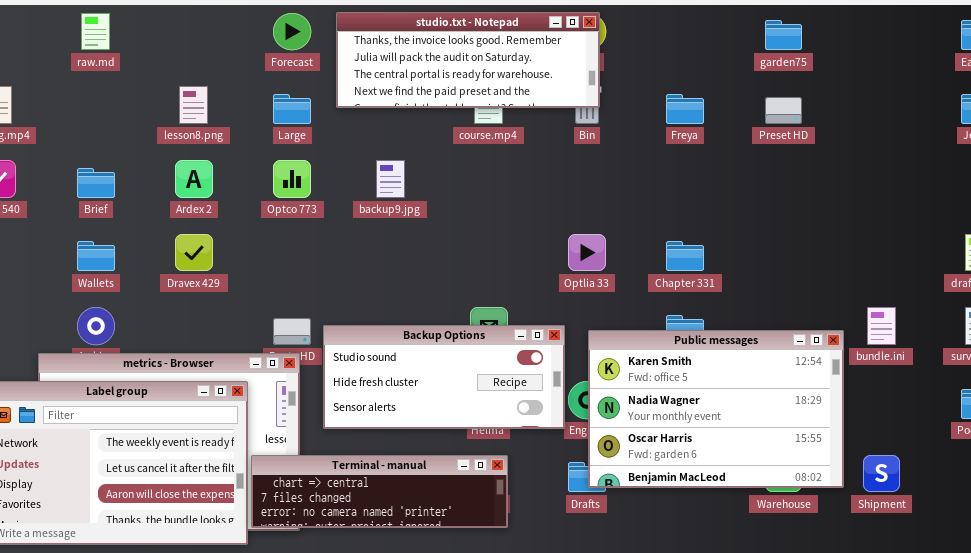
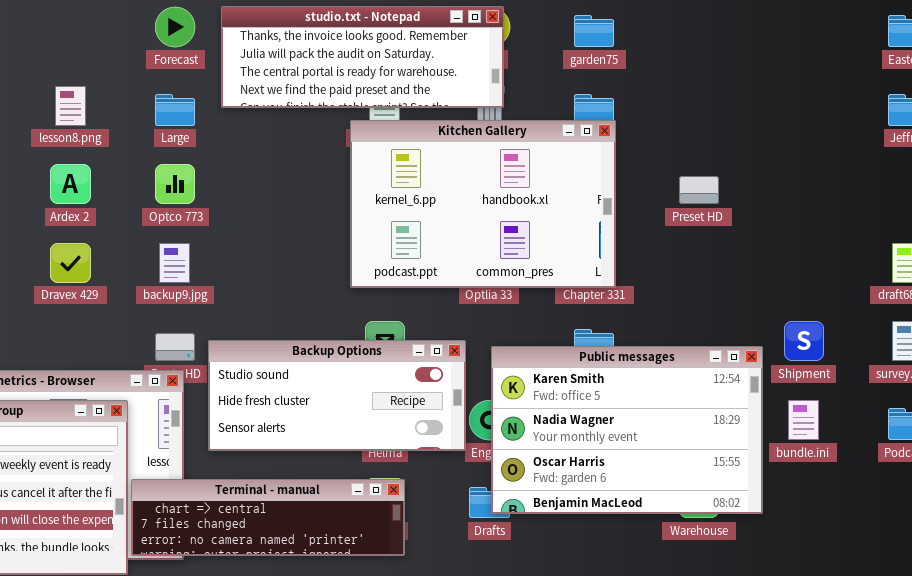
garden75: [765,20,802,50] -> [574,15,614,47], moved
Preset HD: [765,97,802,124] -> [679,176,719,204], moved
Kitchen Gallery: none -> [350,120,616,288], opened
backup9.jpg: [376,160,405,198] -> [159,243,190,283], moved
bundle.ini: [867,307,896,345] -> [788,400,819,440], moved
Shipment: [863,455,900,492] -> [784,321,824,361], moved

